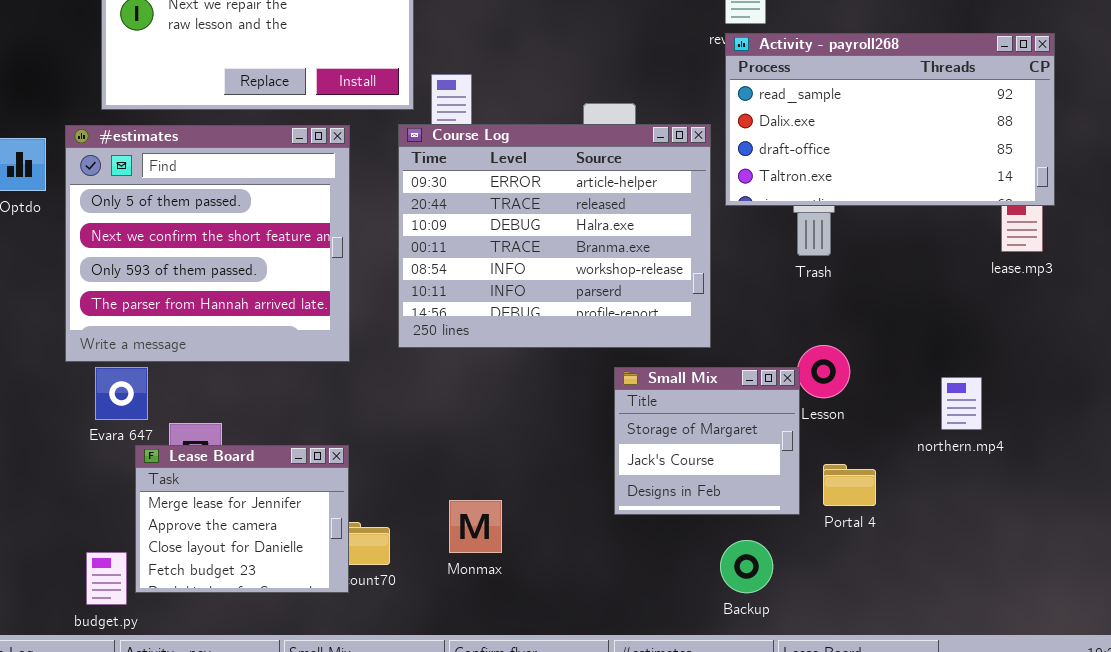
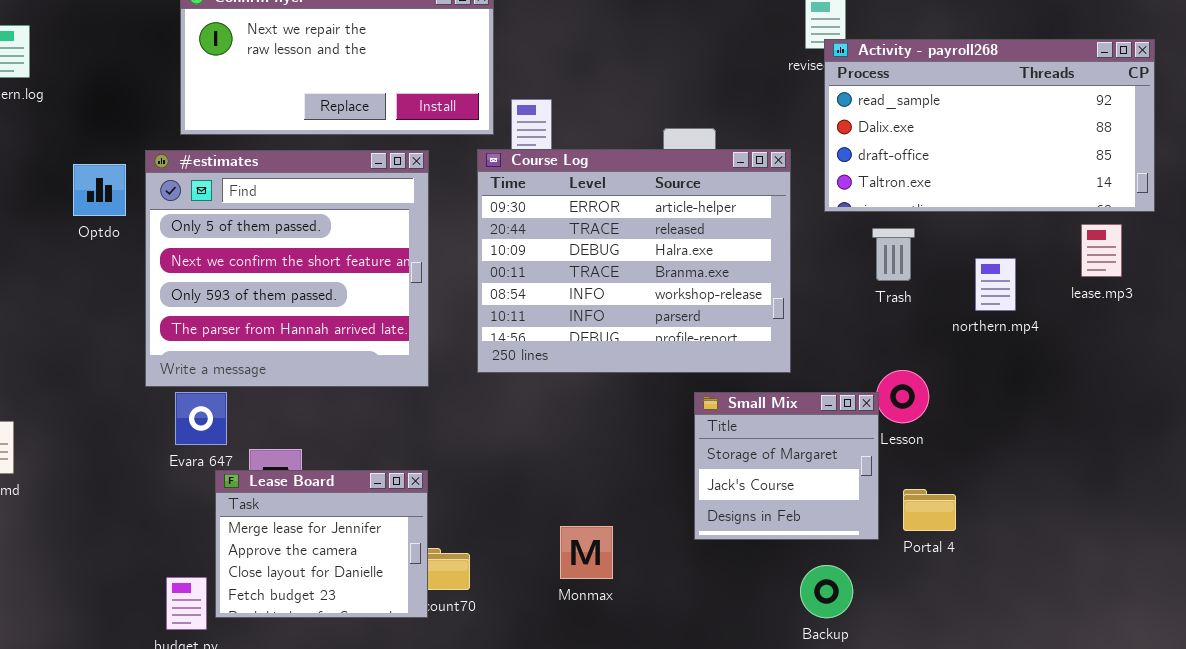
Activity - payroll268: [725,33,1055,206] -> [824,39,1155,212], moved
northern.mp4: [941,377,982,430] -> [975,258,1016,311], moved
Monmax: [449,500,502,553] -> [560,526,613,579], moved

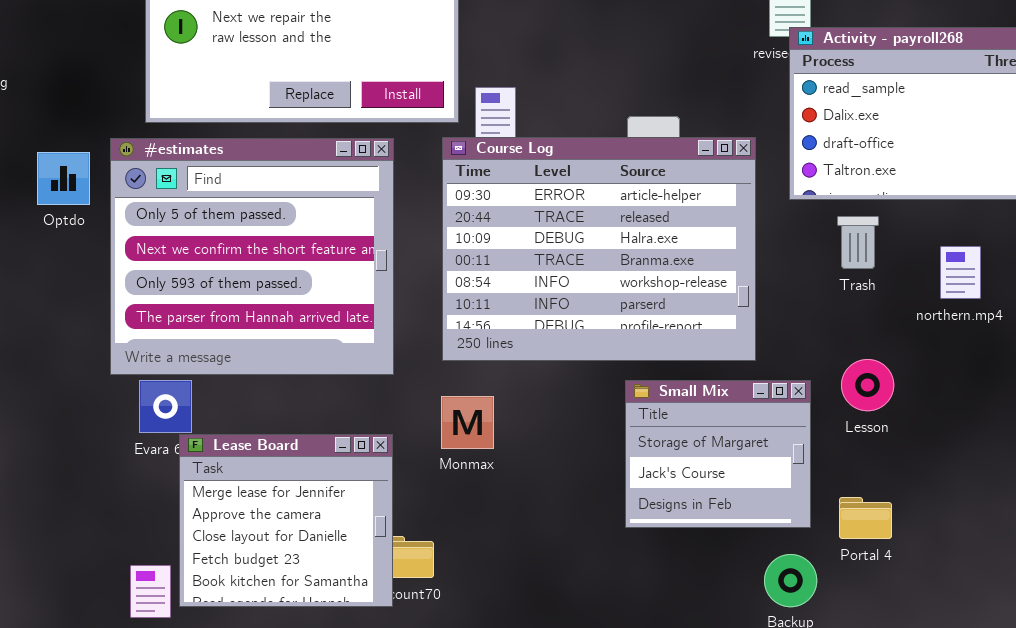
Small Mix: [694,392,879,540] -> [625,380,811,528], moved
Lease Board: [215,470,428,618] -> [179,434,393,607], resized
Portal 4: [903,489,956,531] -> [839,497,892,539], moved
Monmax: [560,526,613,579] -> [441,396,494,449], moved

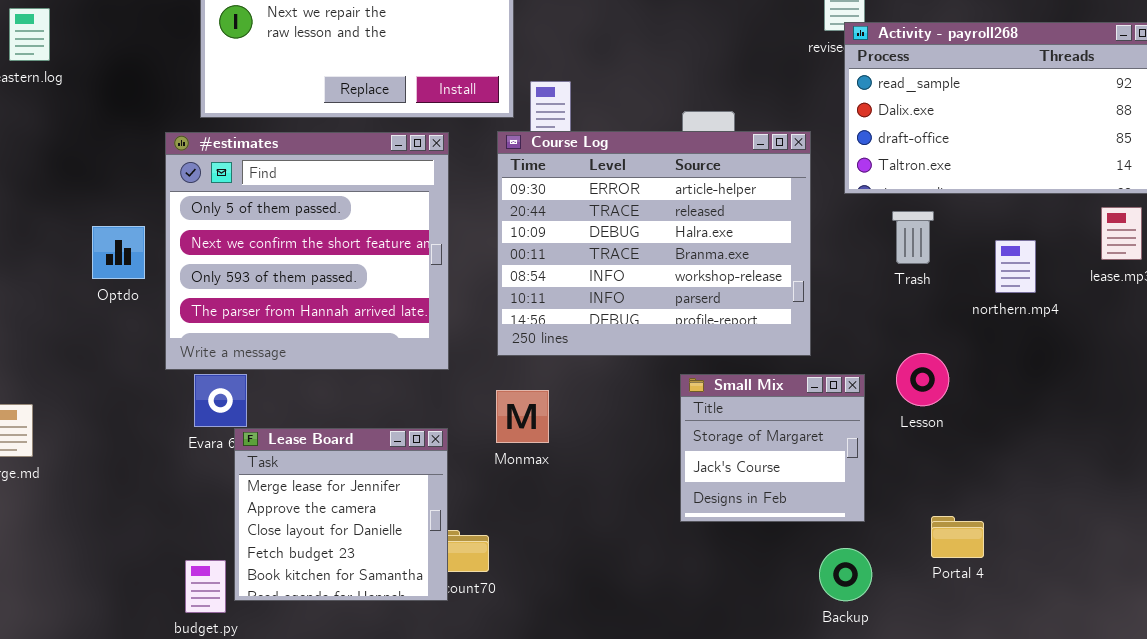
Optdo: [37,152,90,205] -> [92,226,145,279], moved
Portal 4: [839,497,892,539] -> [931,516,984,558], moved

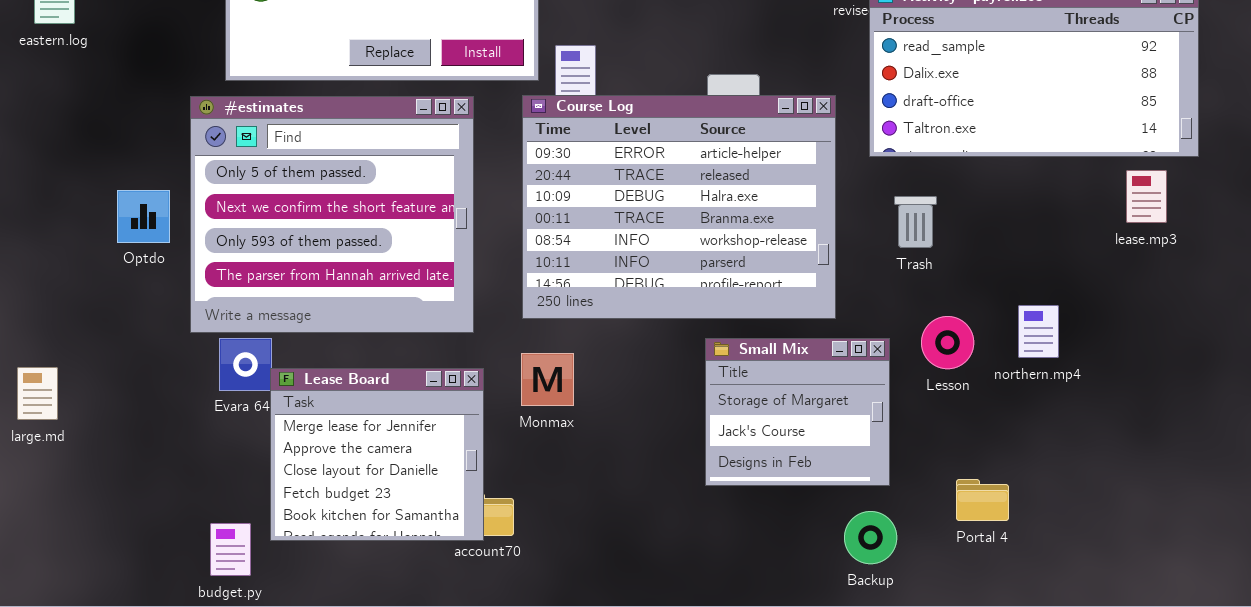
Trash: [892,211,934,264] -> [894,196,937,248], moved
northern.mp4: [995,240,1036,293] -> [1018,305,1059,358], moved
Lease Board: [234,428,448,601] -> [270,368,484,541], moved

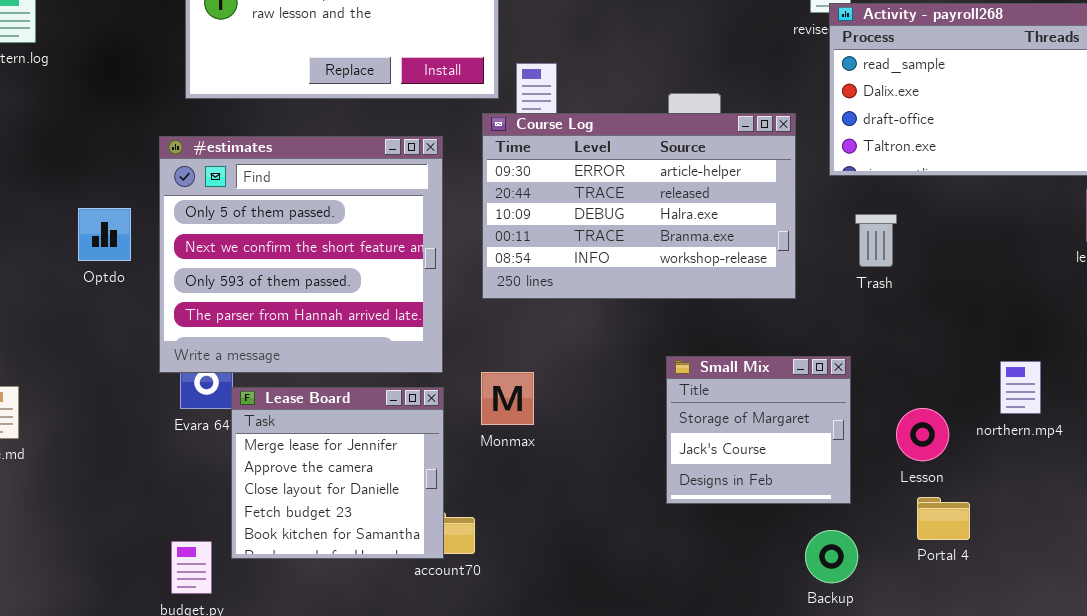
Course Log: [522,95,836,319] -> [482,113,796,299], resized
#estimates: [190,96,474,333] -> [159,136,443,373], moved
northern.mp4: [1018,305,1059,358] -> [1000,361,1041,414], moved
Lesson: [921,316,974,369] -> [896,408,949,461], moved

